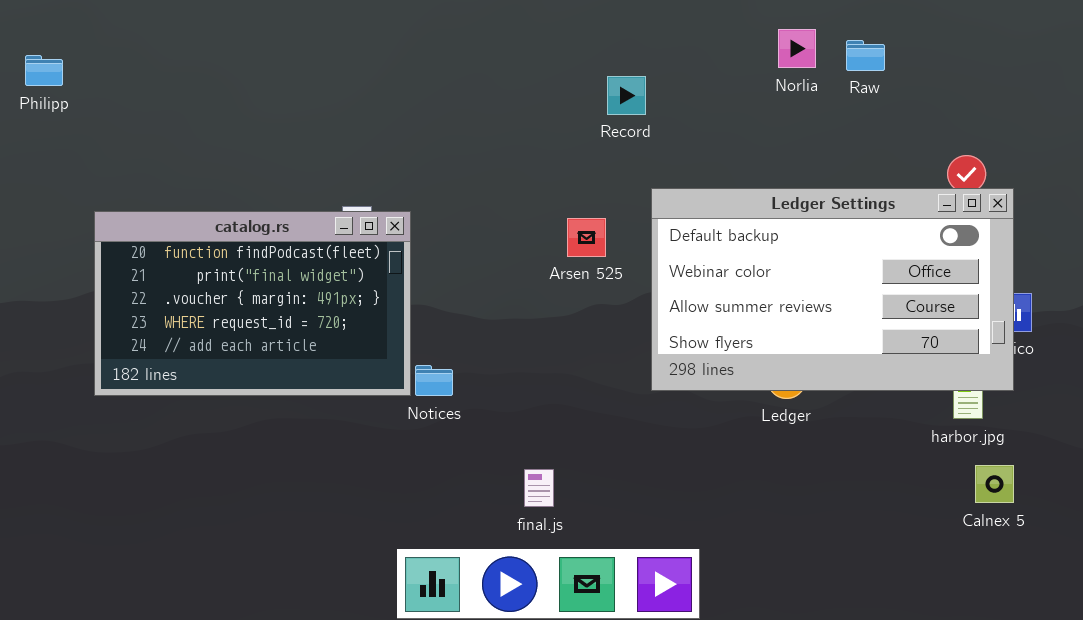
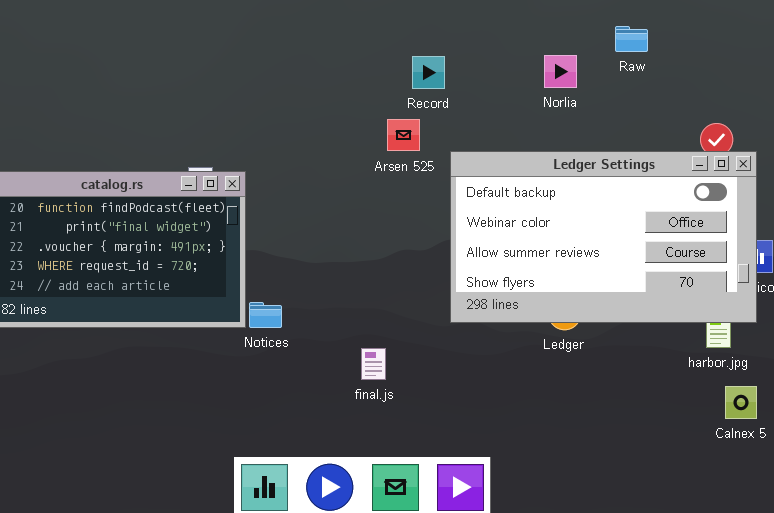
Norlia: [778,29,816,68] -> [544,55,577,88], moved
Arsen 525: [567,218,606,257] -> [387,119,420,151], moved
final.js: [524,469,554,507] -> [361,348,386,380], moved

